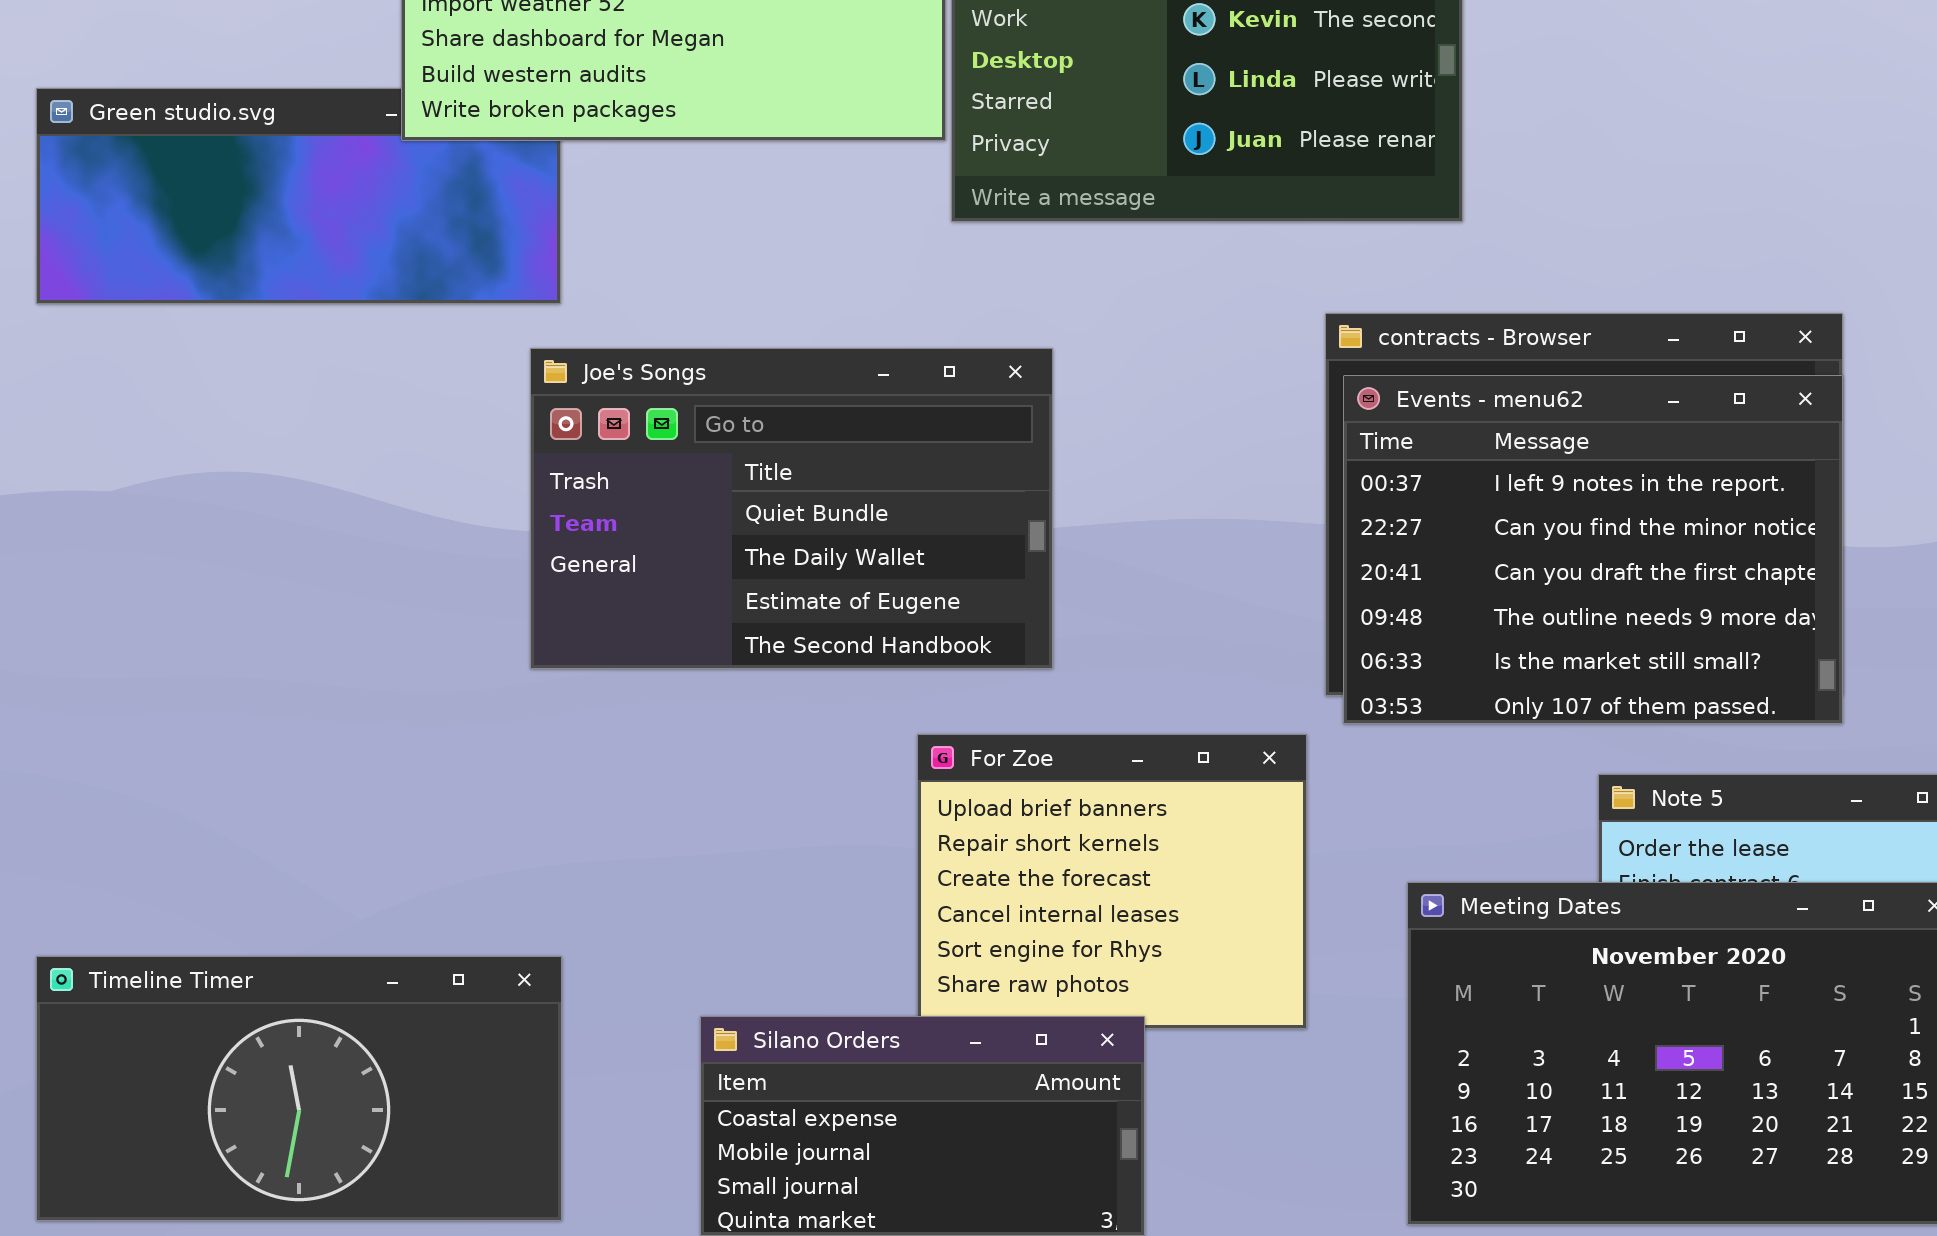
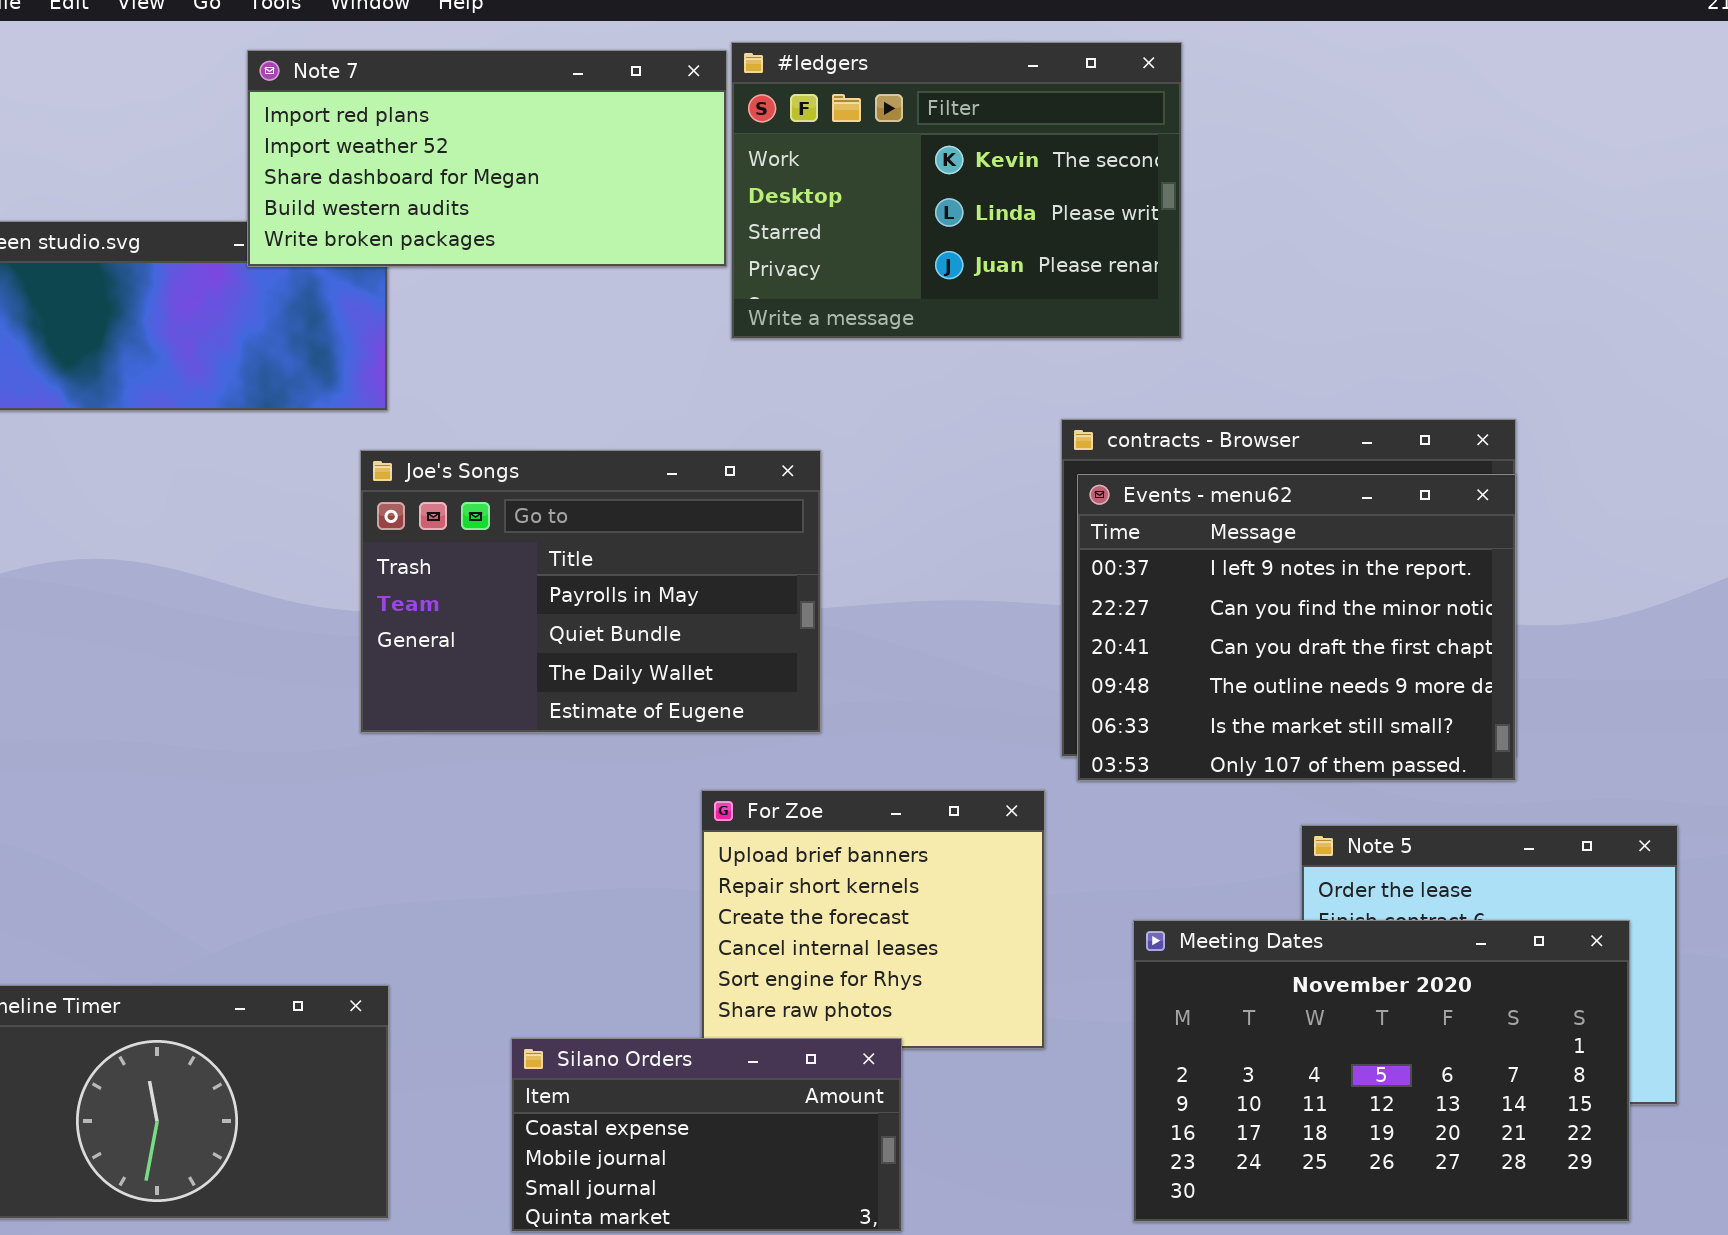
Joe's Songs: [530,348,1053,669] -> [360,450,821,733], scrolled up 1 row

